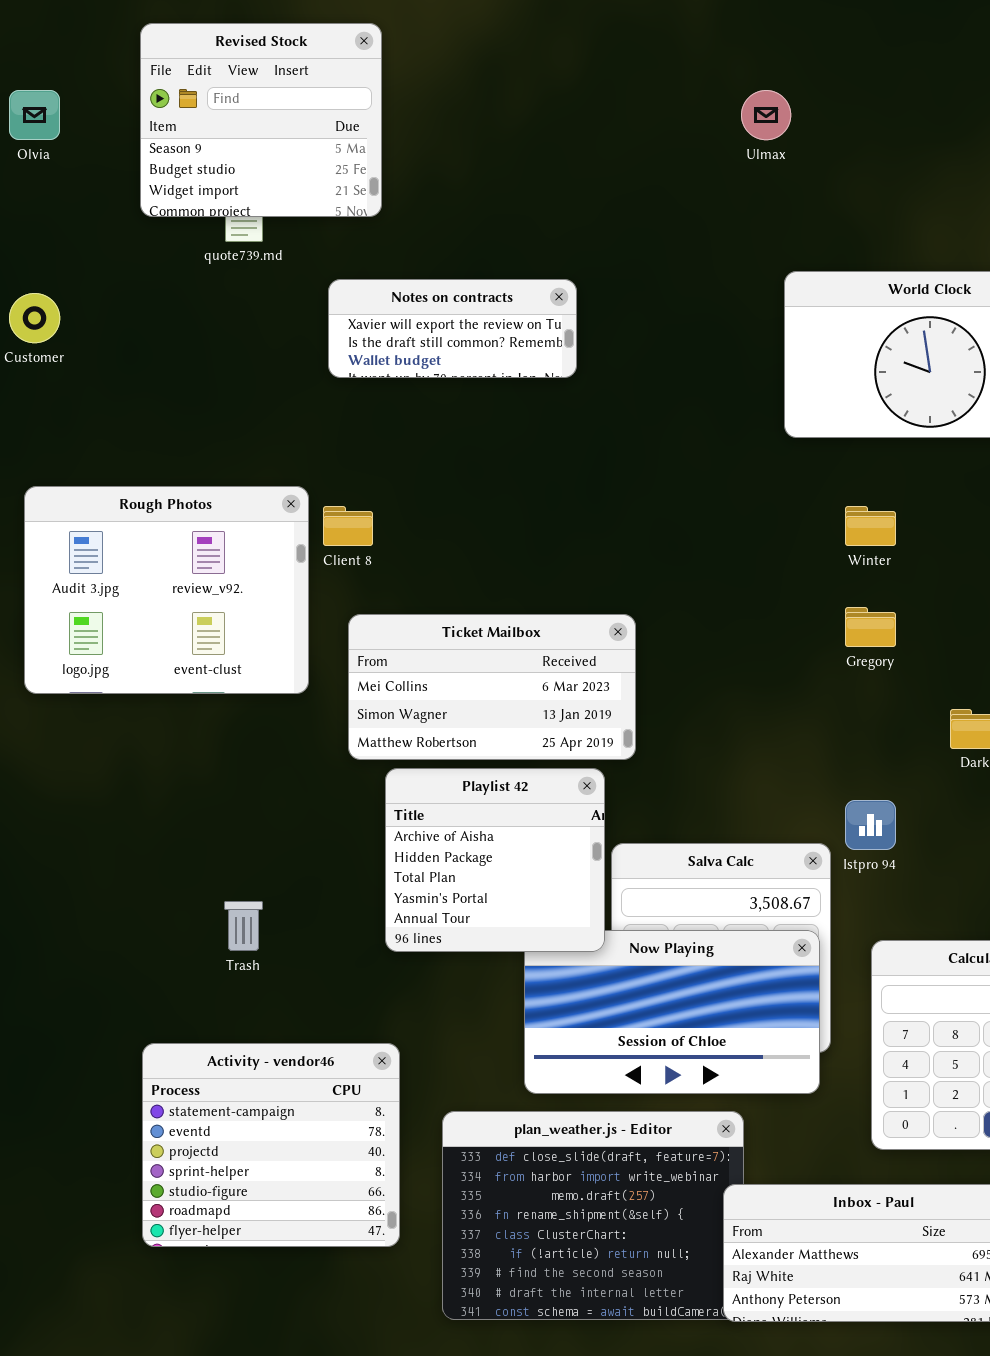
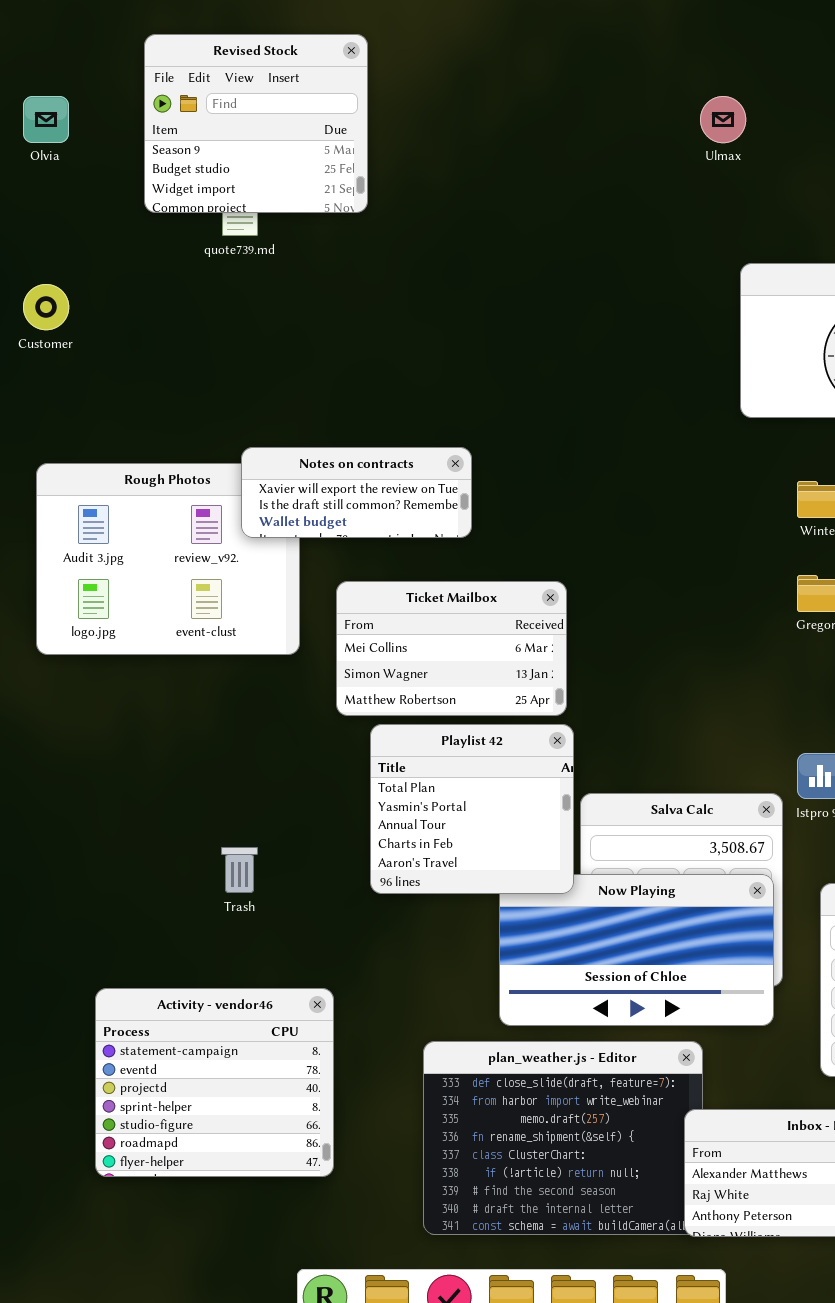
Notes on contracts: [328,279,577,378] -> [241,447,472,538], moved
Ticket Mailbox: [348,614,636,760] -> [336,581,567,716], resized
Playlist 42: [385,768,605,952] -> [370,724,574,894], scrolled down 2 rows
Activity - vendor46: [142,1043,400,1247] -> [95,988,334,1177], moved

